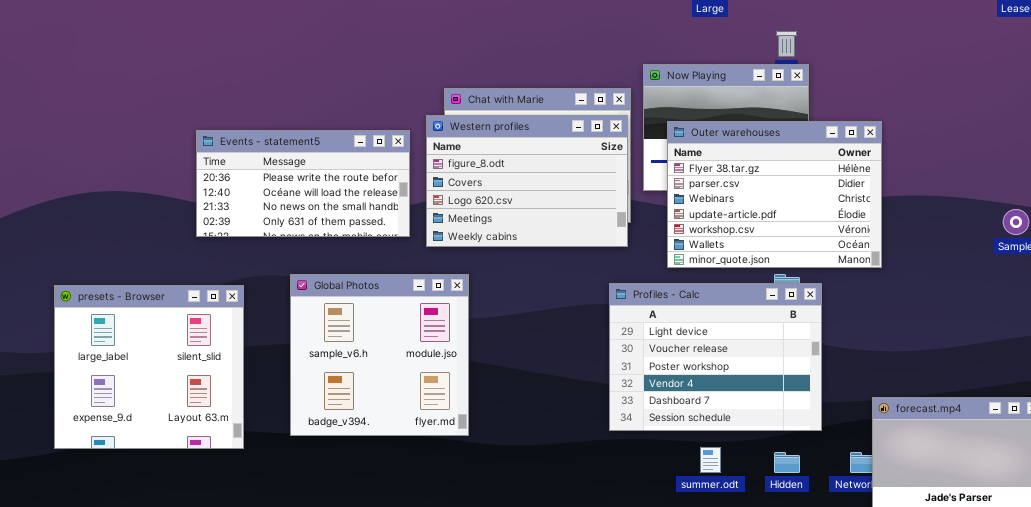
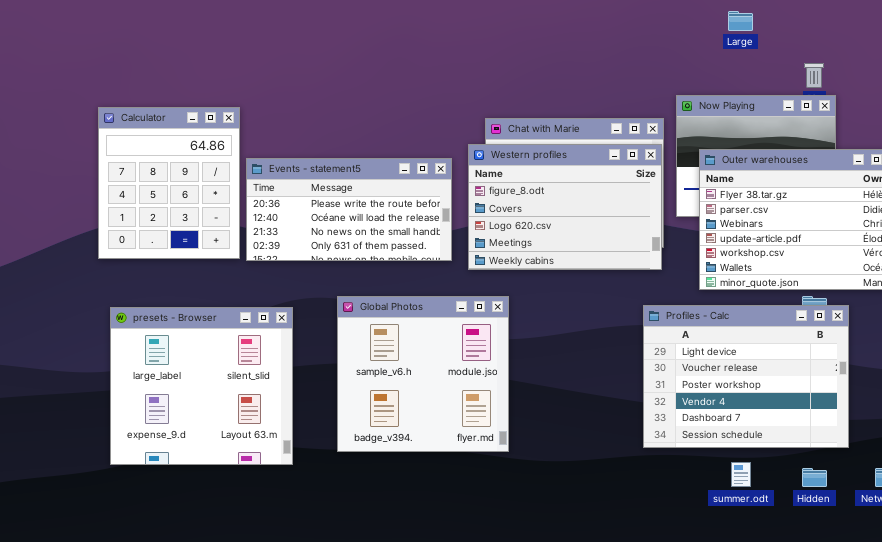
Calculator: none -> [98,107,240,259], opened

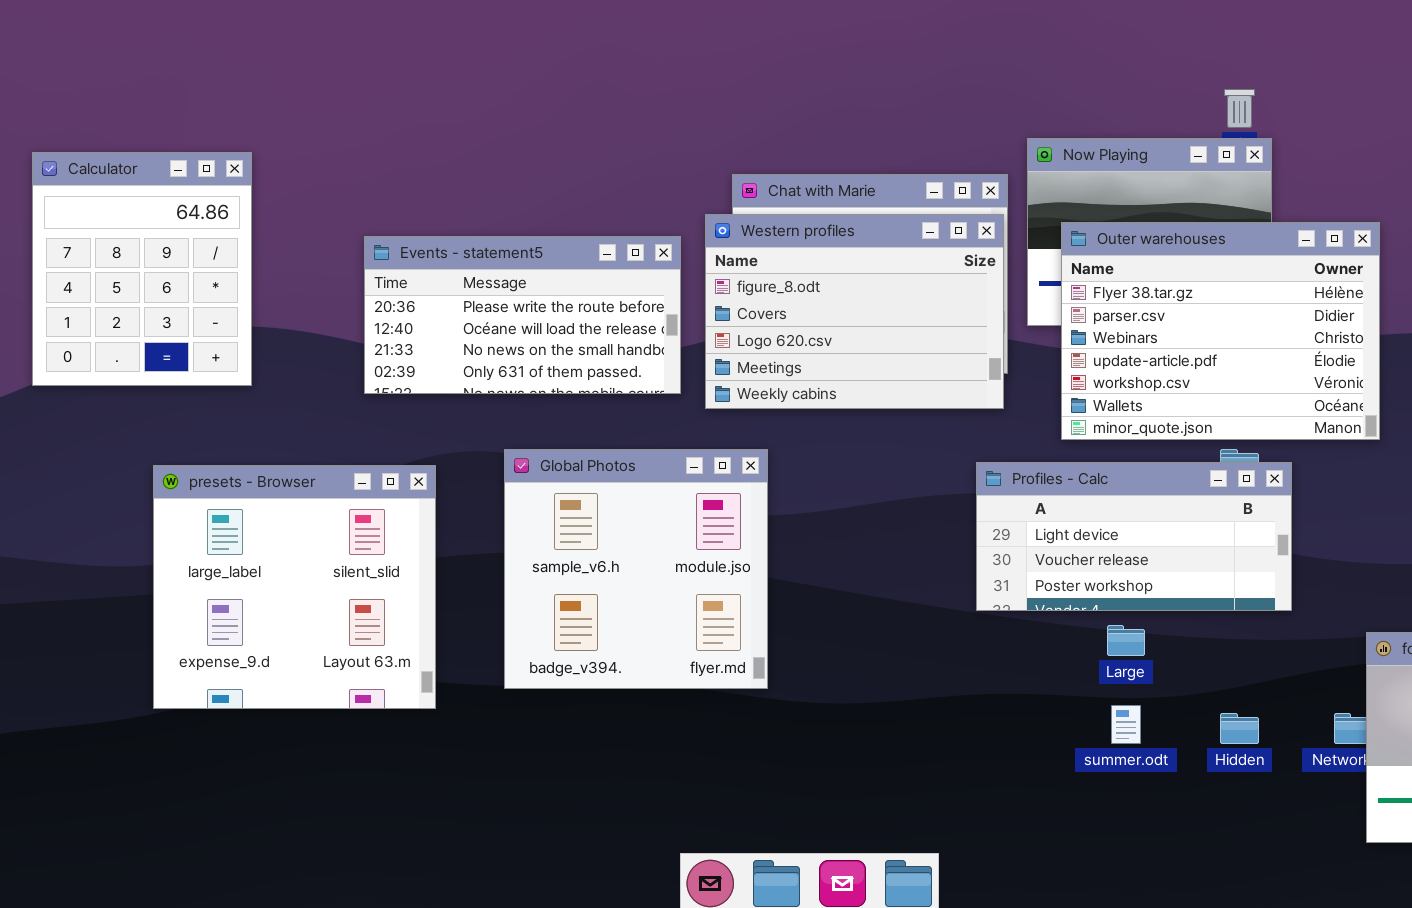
Large: [728,11,753,31] -> [1107,625,1145,656], moved
Calculator: [98,107,240,259] -> [32,152,252,386], moved
Profiles - Calc: [643,305,849,448] -> [976,462,1292,611], resized

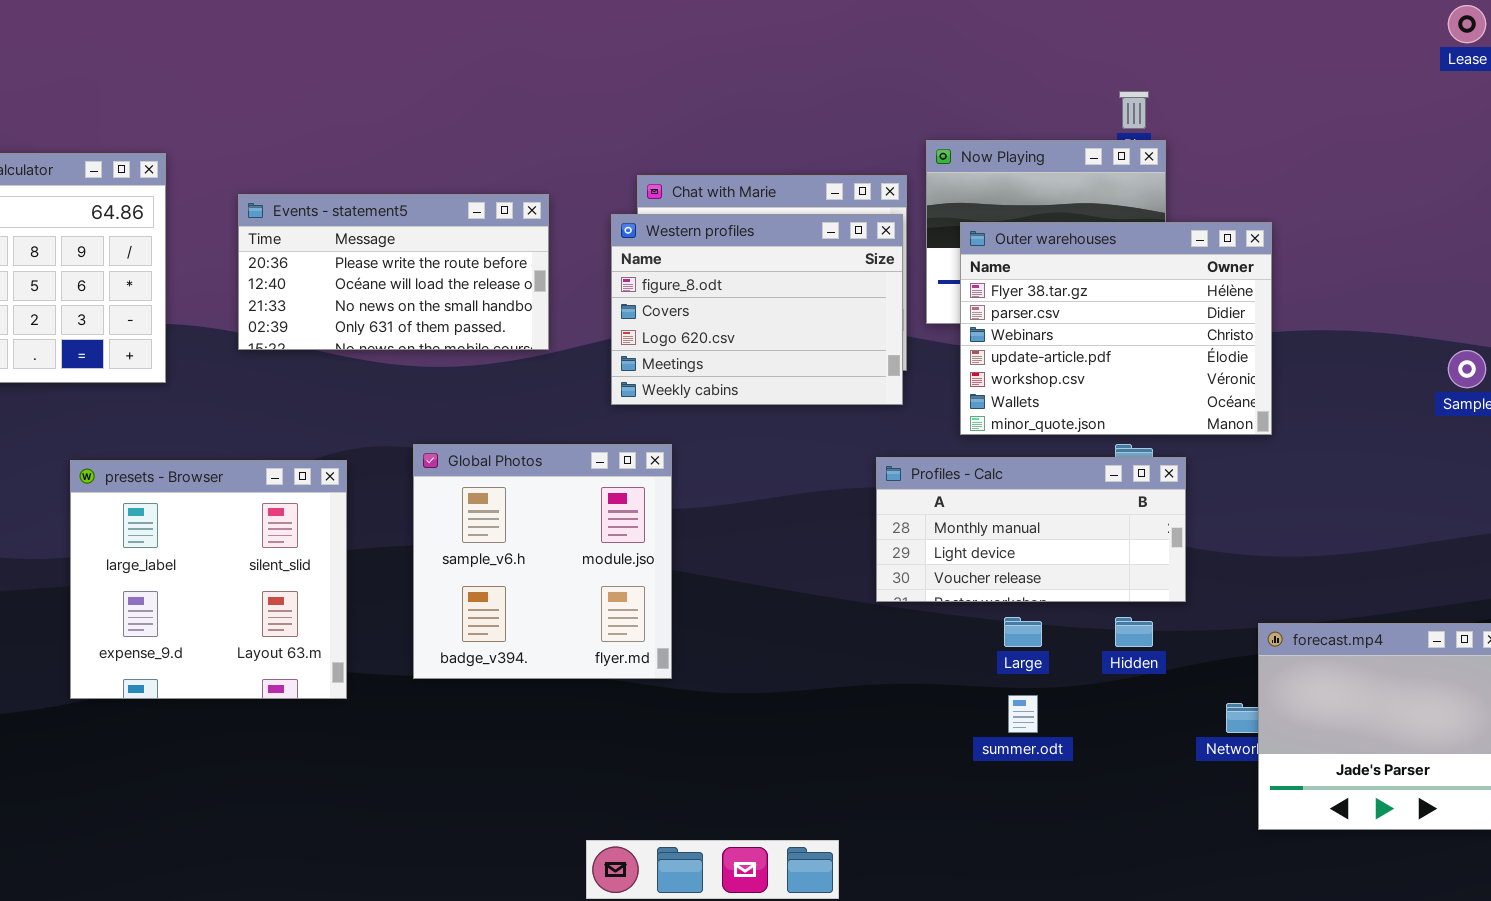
Events - statement5: [364,236,681,394] -> [238,194,549,350], moved
Profiles - Calc: [976,462,1292,611] -> [876,457,1186,602], scrolled up 1 row
Hidden: [1220,713,1259,744] -> [1115,617,1153,647], moved

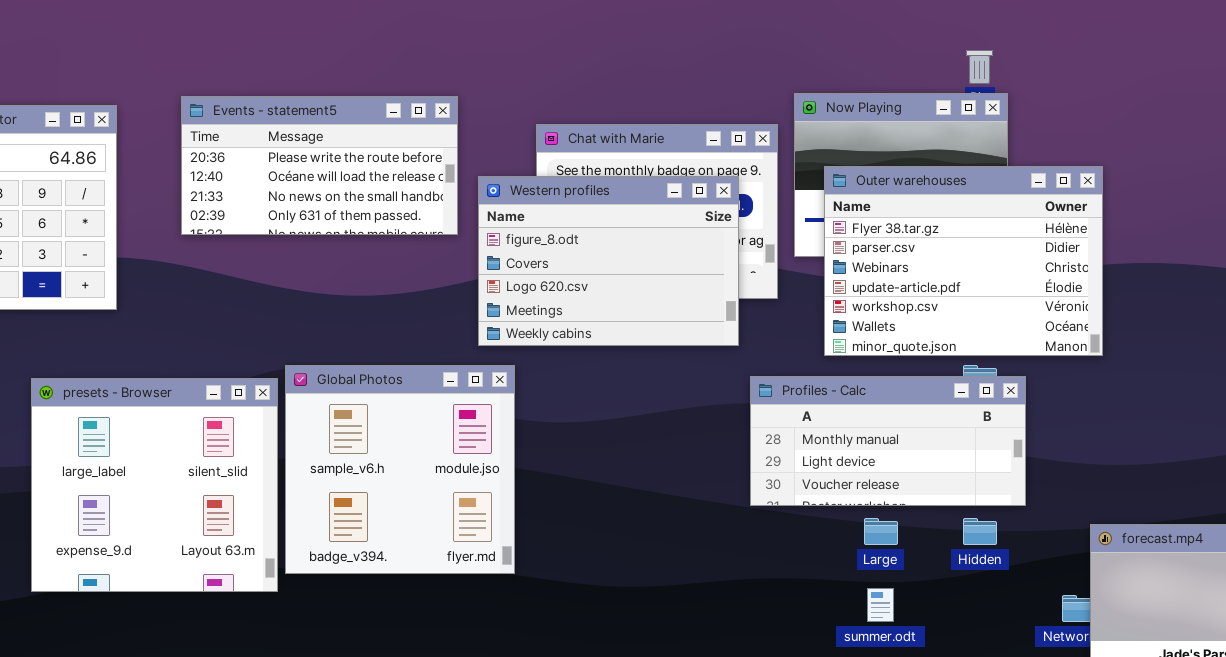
Events - statement5: [238,194,549,350] -> [181,96,458,235], moved
Western profiles: [611,214,903,405] -> [478,176,739,346], moved
Global Photos: [413,444,672,679] -> [285,365,515,574], moved

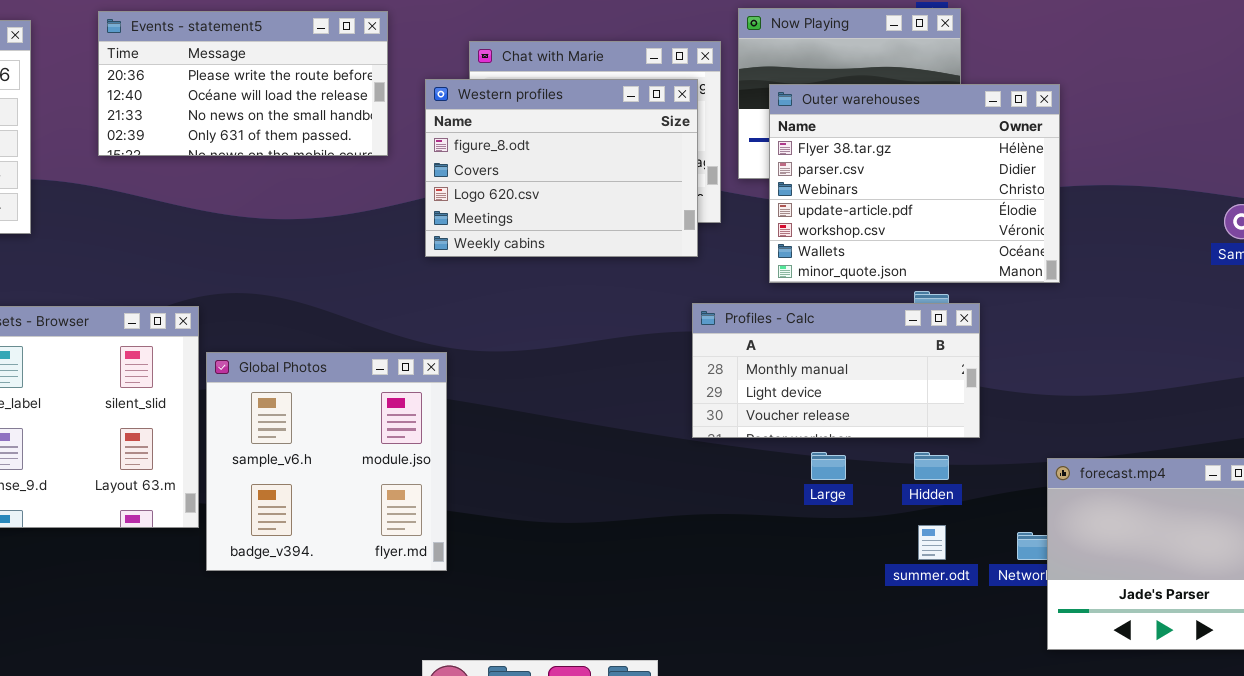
Western profiles: [478,176,739,346] -> [425,79,698,257], moved
Global Photos: [285,365,515,574] -> [206,352,447,571], moved
summer.odt: [867,588,894,622] -> [918,525,946,560], moved

